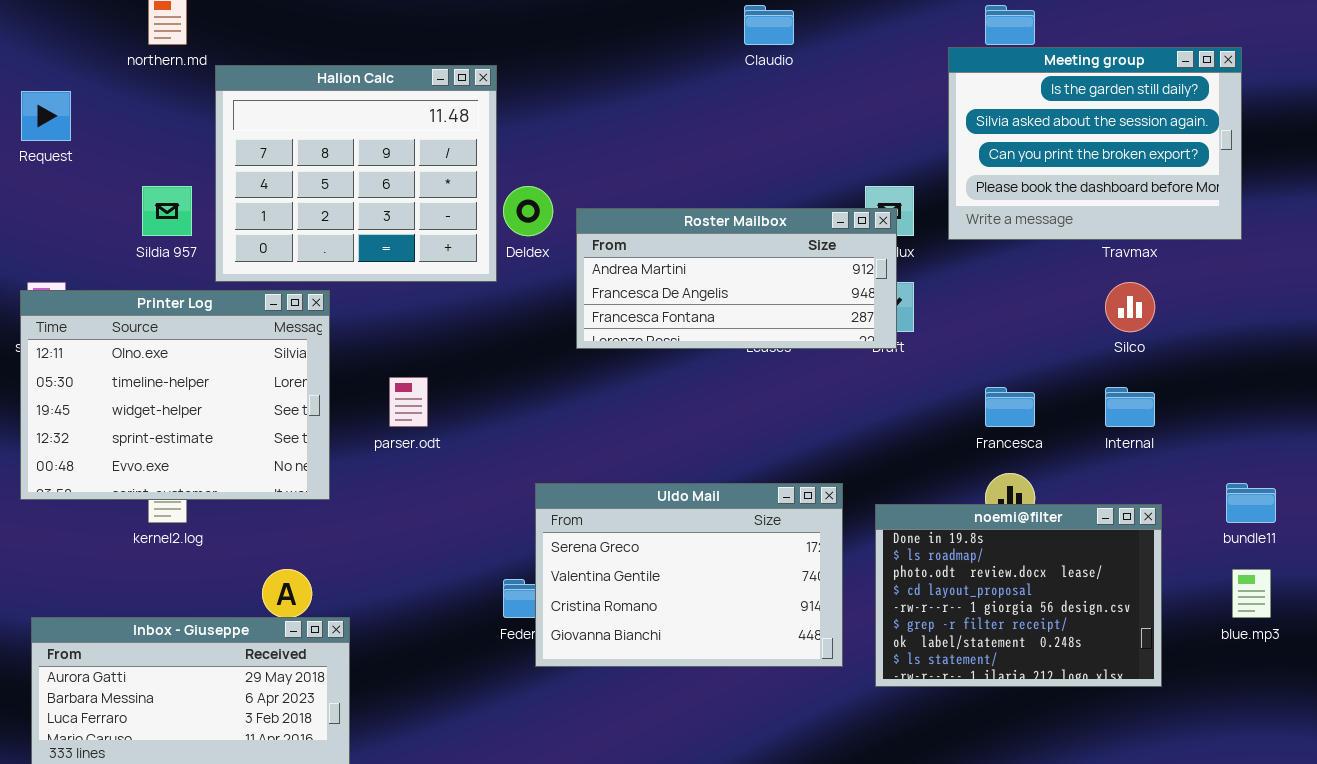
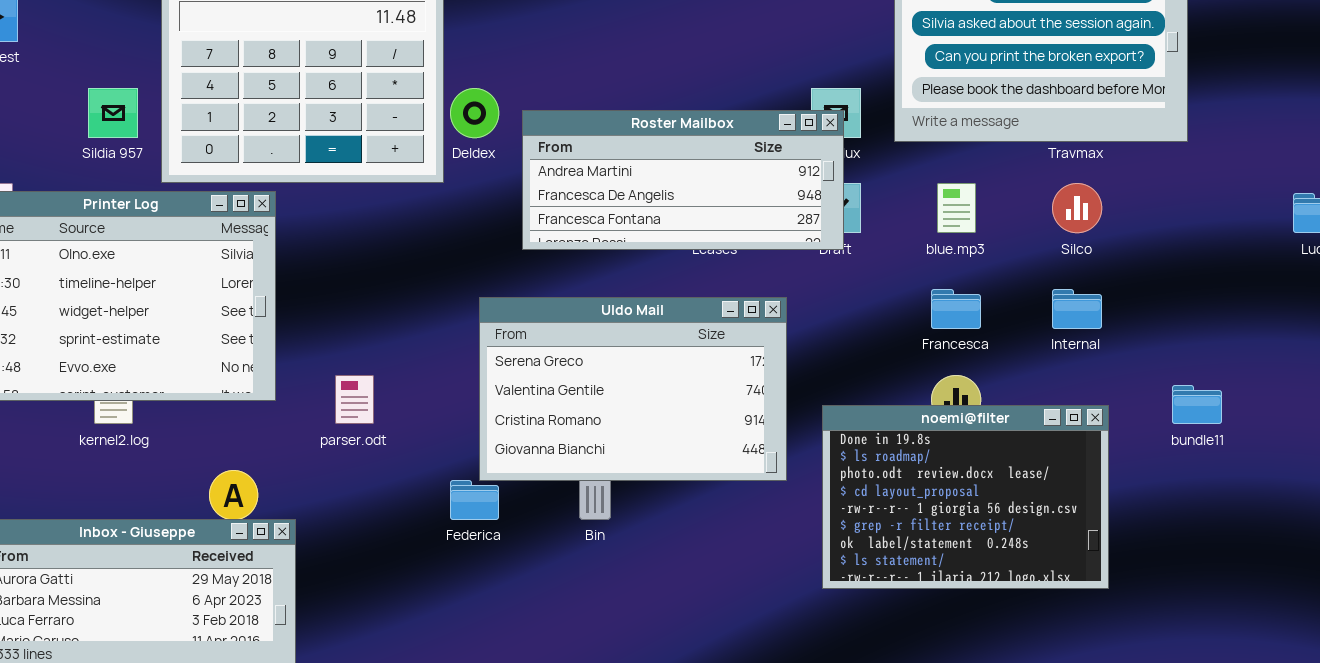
parser.odt: [389,377,428,427] -> [335,375,374,424], moved
Uldo Mail: [535,483,843,667] -> [479,297,787,481], moved
blue.mp3: [1232,569,1271,618] -> [937,183,976,233], moved

